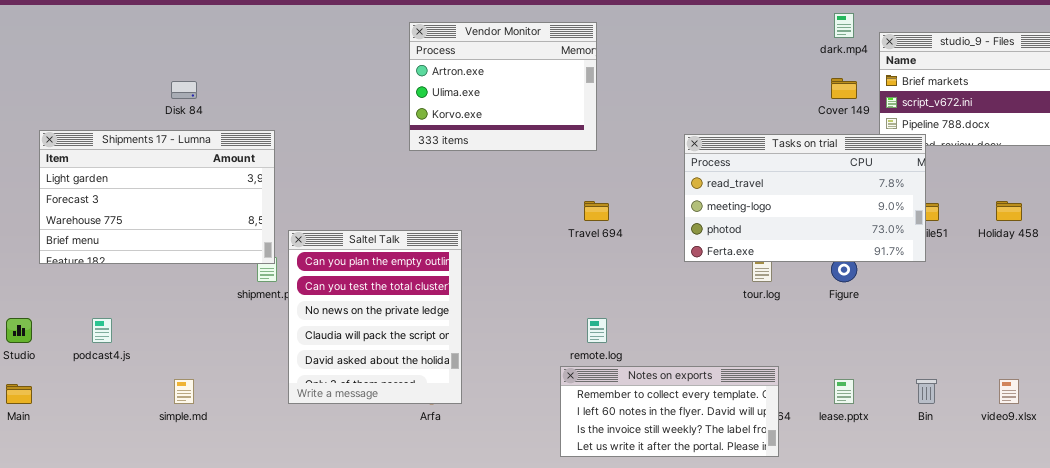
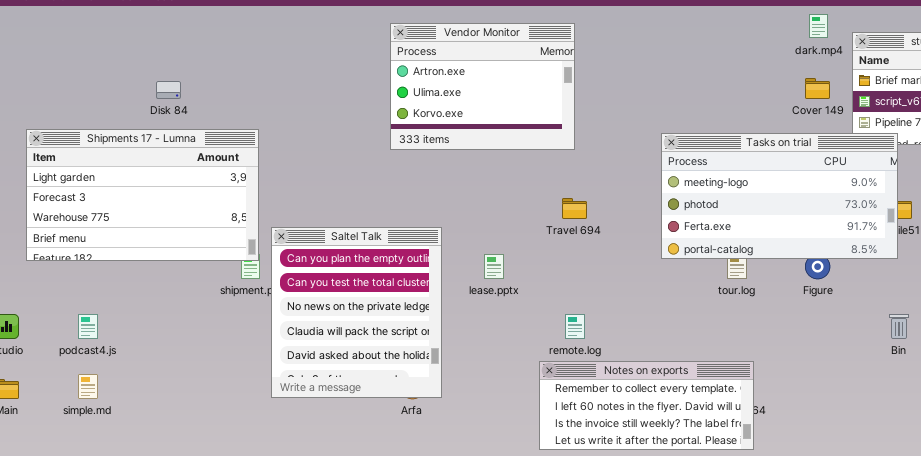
Tasks on trial: [684,134,926,262] -> [661,133,898,259], scrolled down 1 row
simple.md: [174,379,194,404] -> [78,374,98,399], moved
lease.pptx: [834,379,854,404] -> [484,254,504,279], moved
Bin: [916,379,937,404] -> [889,314,909,339], moved

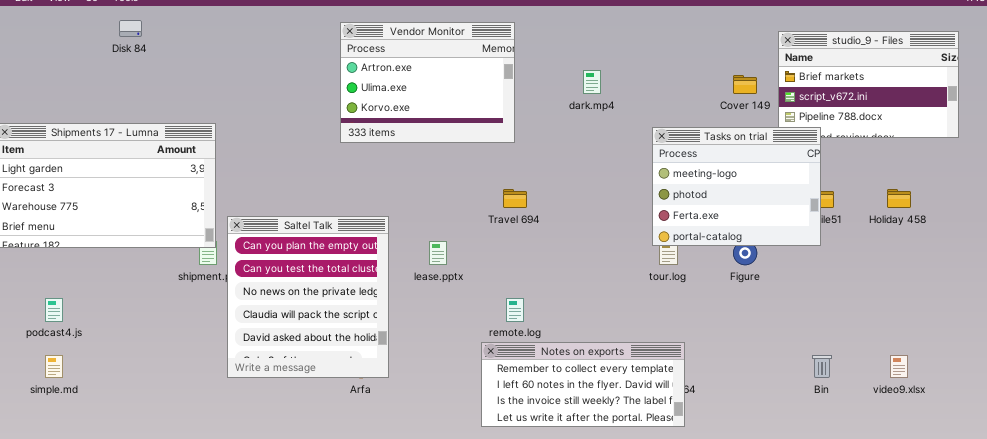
dark.mp4: [809,14,828,38] -> [583,70,601,94], moved
Disk 84: [156,81,181,99] -> [119,20,142,37], moved
Tasks on trial: [661,133,898,259] -> [652,127,821,246], resized
Bin: [889,314,909,339] -> [812,355,832,378], moved

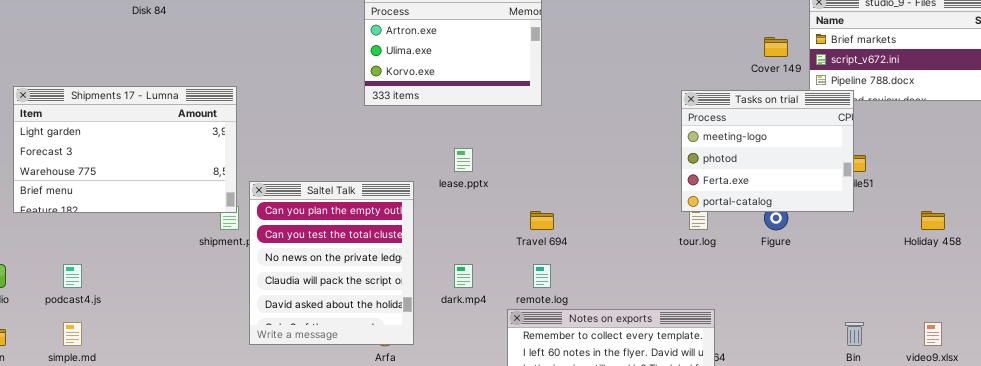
dark.mp4: [583,70,601,94] -> [454,264,473,288], moved
Travel 694: [503,189,527,208] -> [530,211,554,230], moved
Holiday 458: [887,189,911,208] -> [921,211,945,230], moved
lease.pptx: [429,241,447,265] -> [454,148,473,172], moved

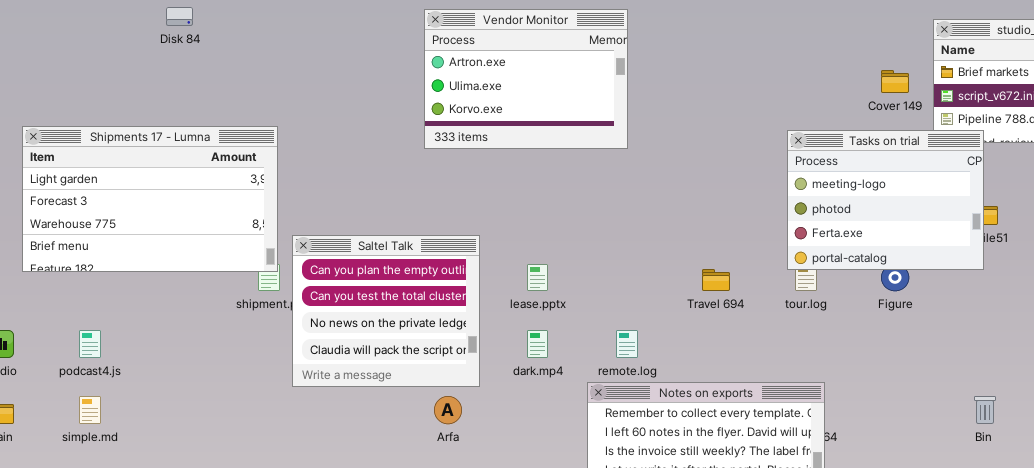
lease.pptx: [454,148,473,172] -> [527,264,548,291], moved
Saltel Talk: [249,181,414,345] -> [292,235,480,387], resized
Travel 694: [530,211,554,230] -> [702,269,730,291], moved

